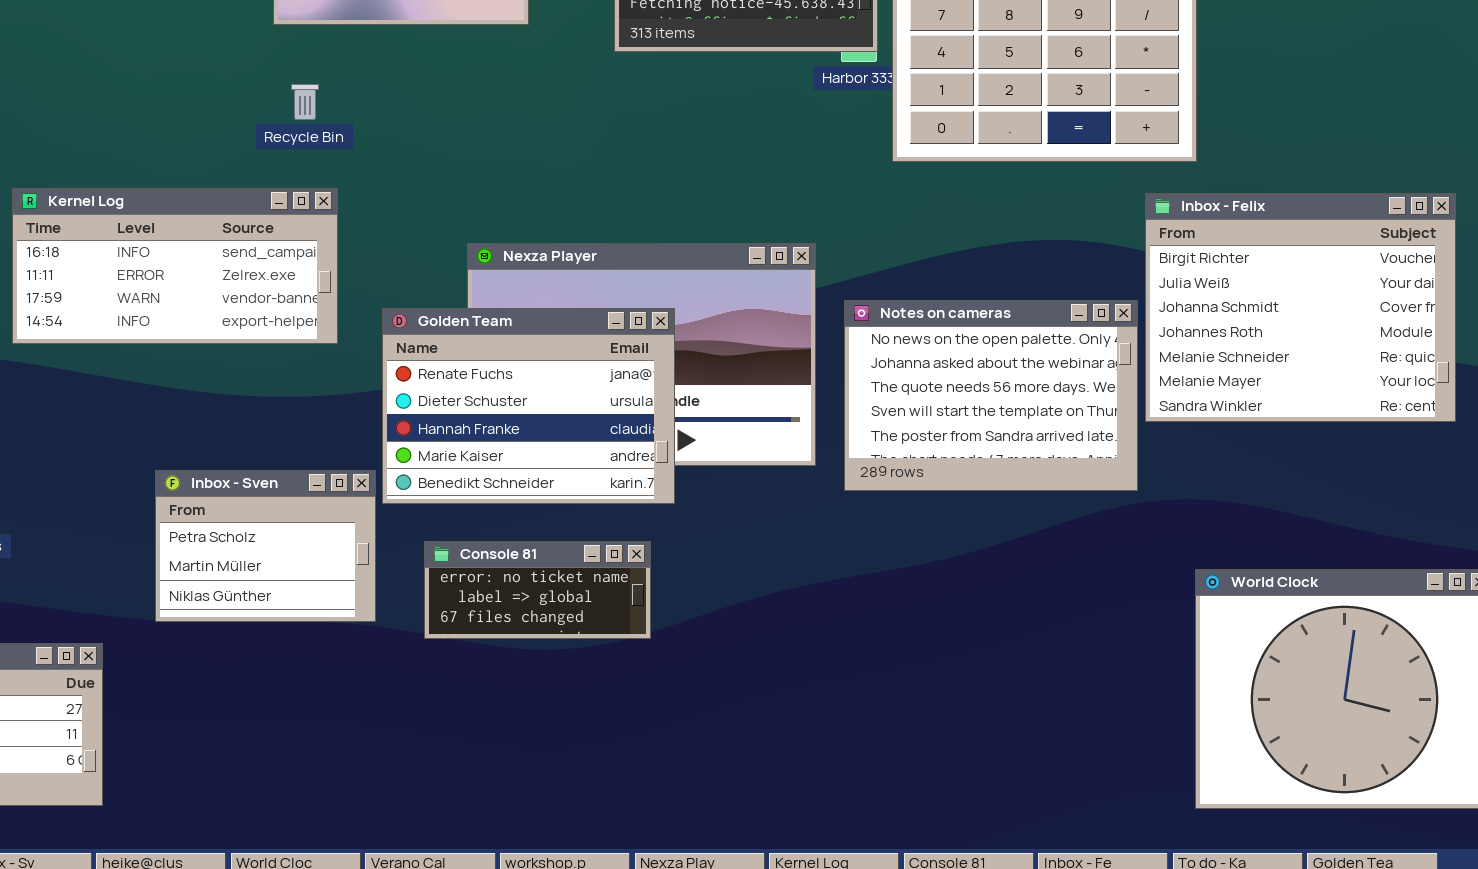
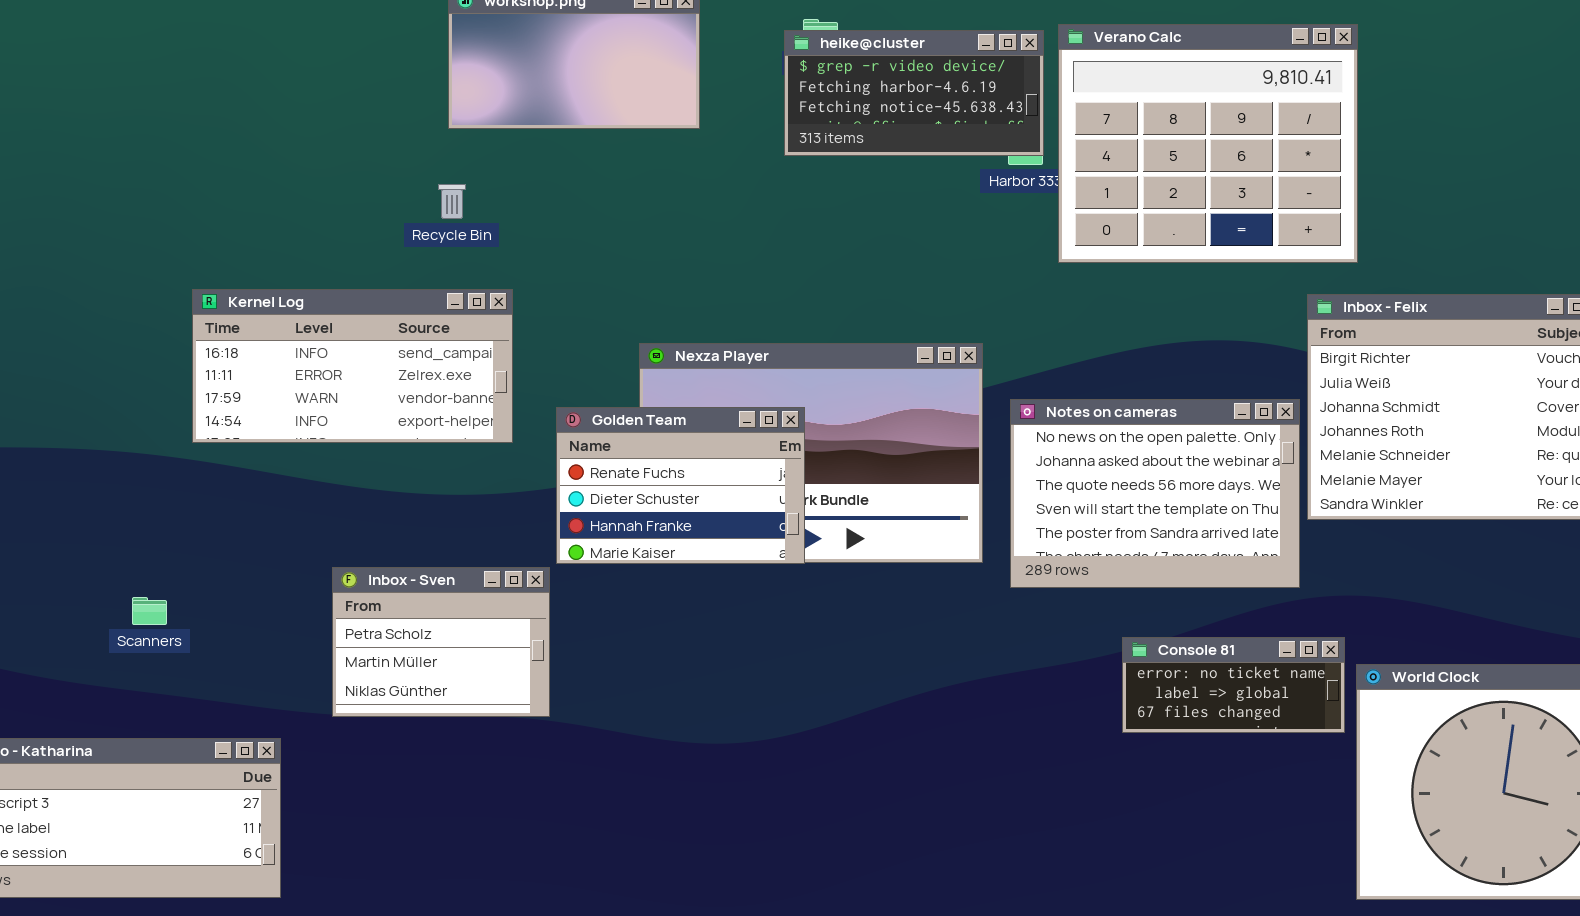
Recycle Bin: [291,84,319,120] -> [438,184,466,219], moved
Golden Team: [382,308,675,504] -> [556,407,805,564], resized
Console 81: [424,541,651,639] -> [1122,637,1345,733], moved

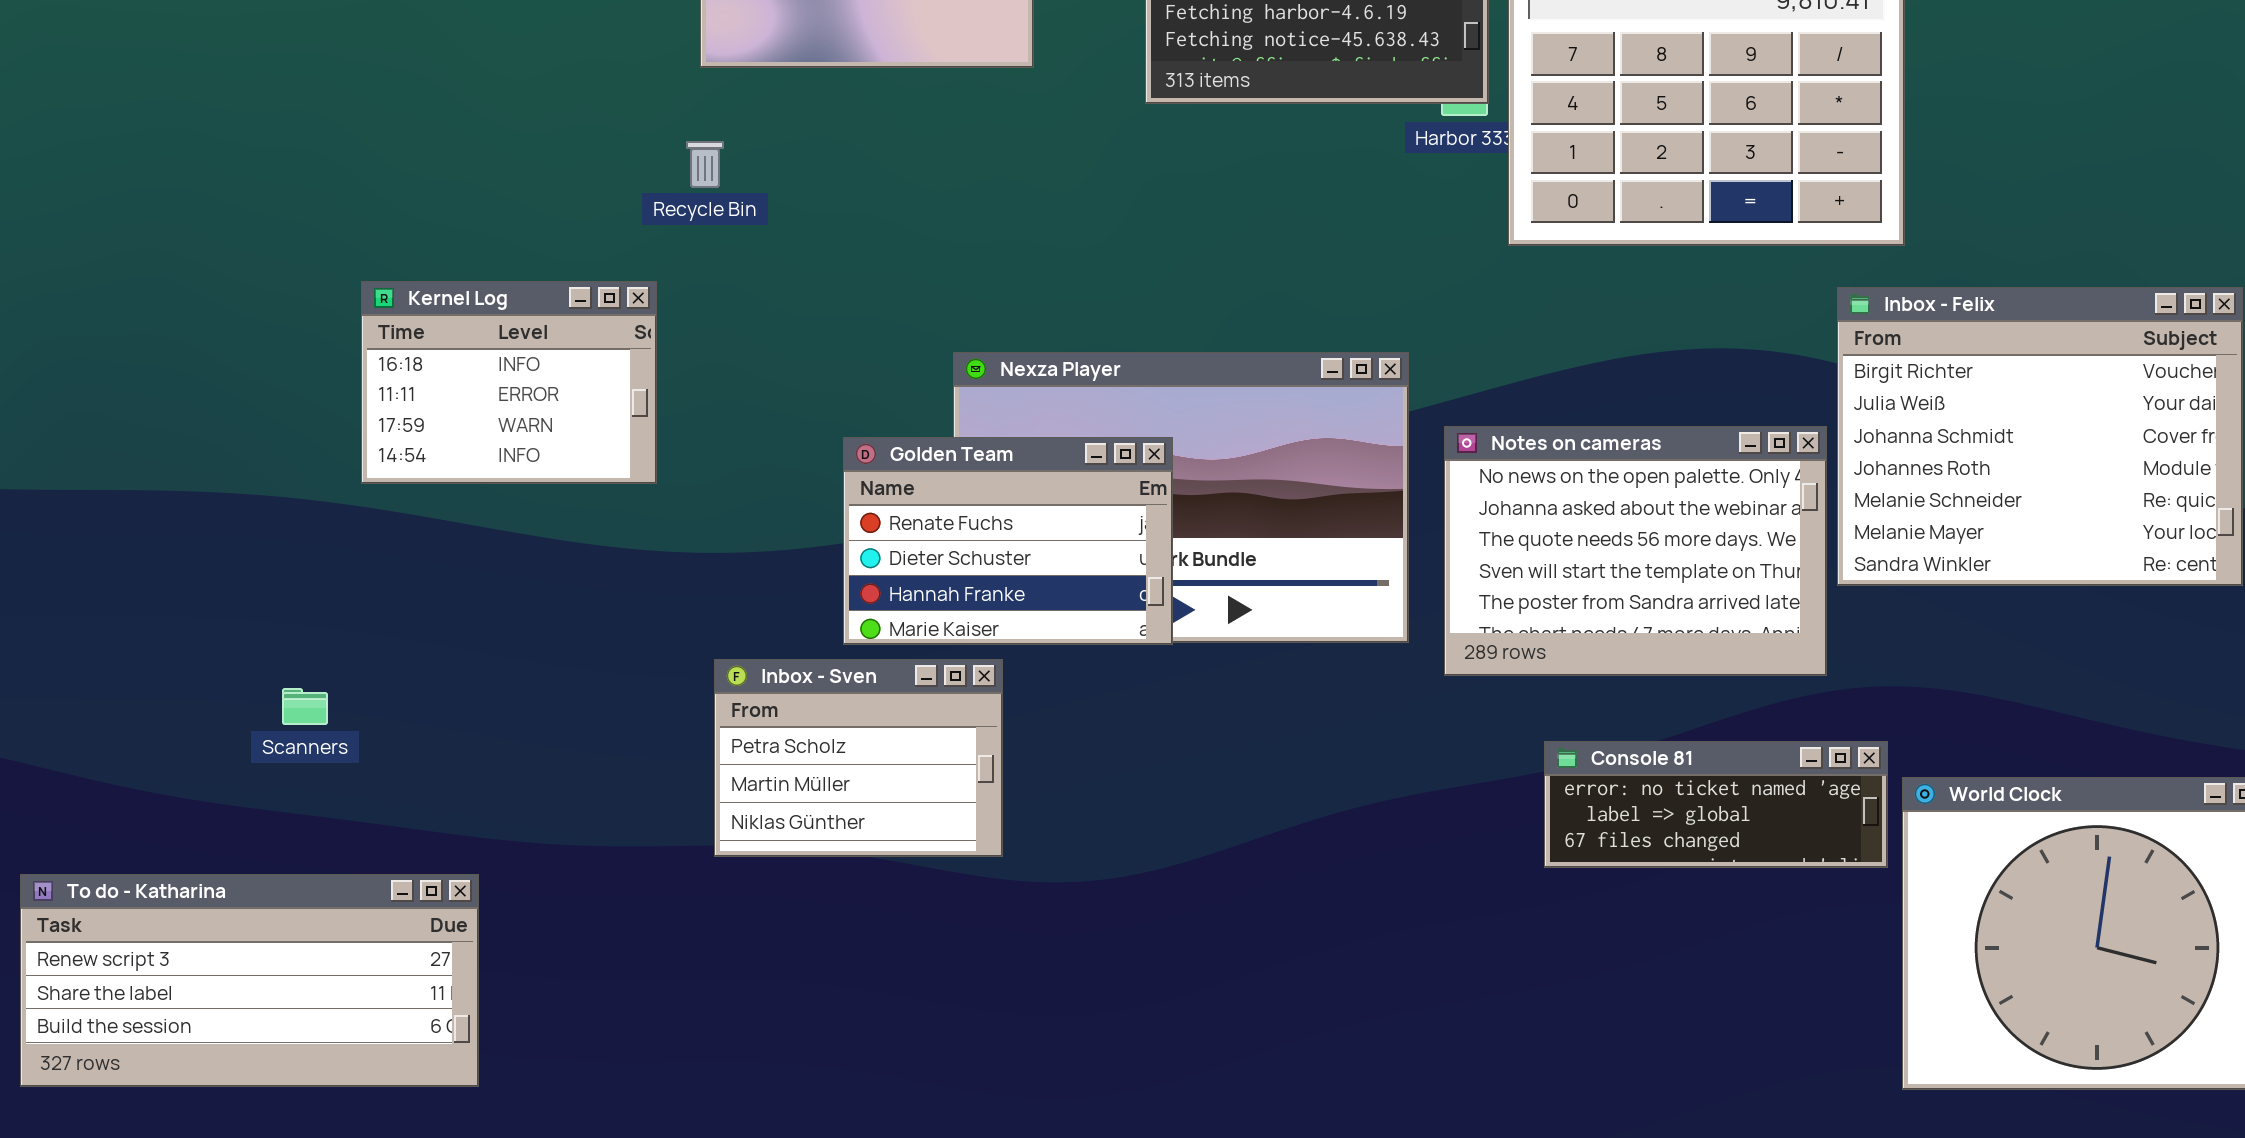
Kernel Log: [192,289,513,443] -> [361,281,657,484], resized
Inbox - Sven: [332,567,550,717] -> [714,659,1003,857], moved
Console 81: [1122,637,1345,733] -> [1544,741,1888,868], resized

